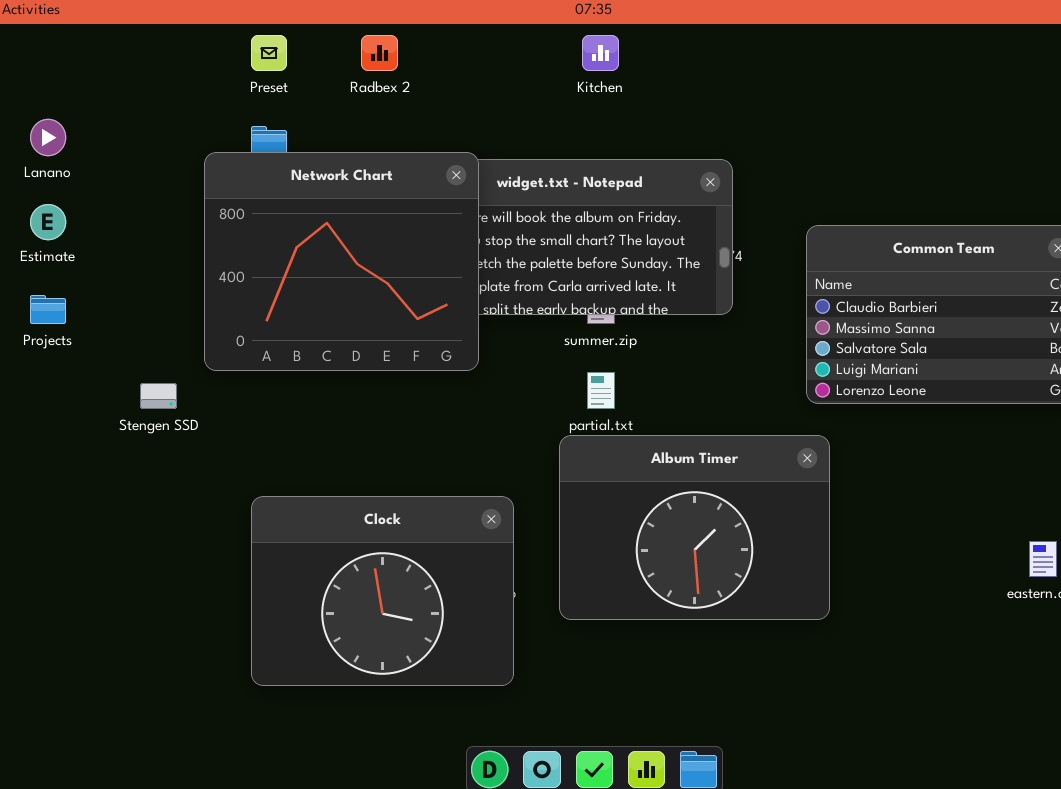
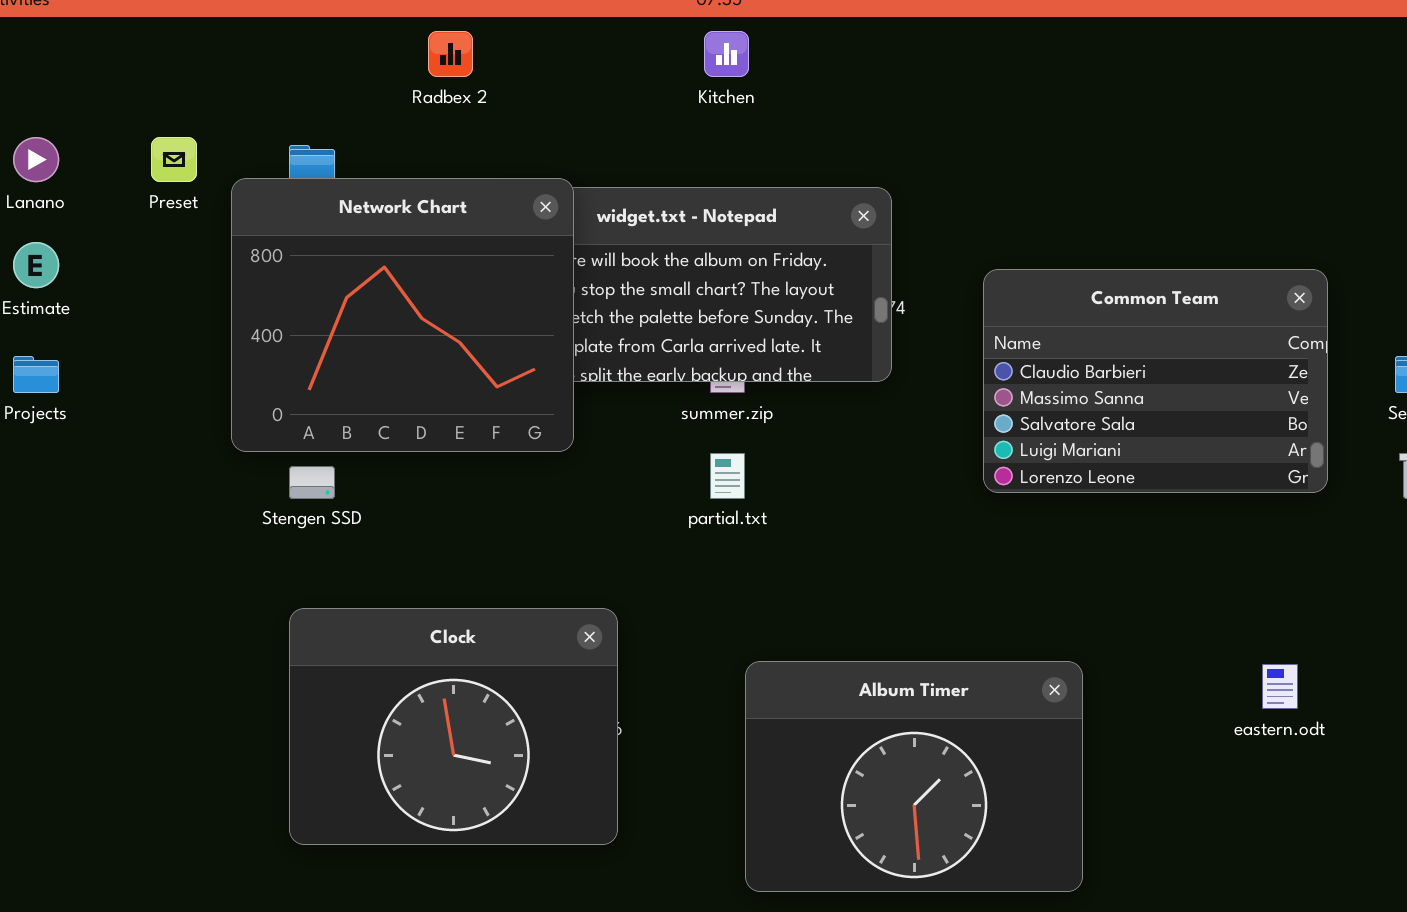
Preset: [251,35,287,71] -> [151,137,197,182], moved
Stengen SSD: [140,383,177,409] -> [289,466,335,499], moved
Album Timer: [559,435,830,620] -> [745,661,1083,892], moved

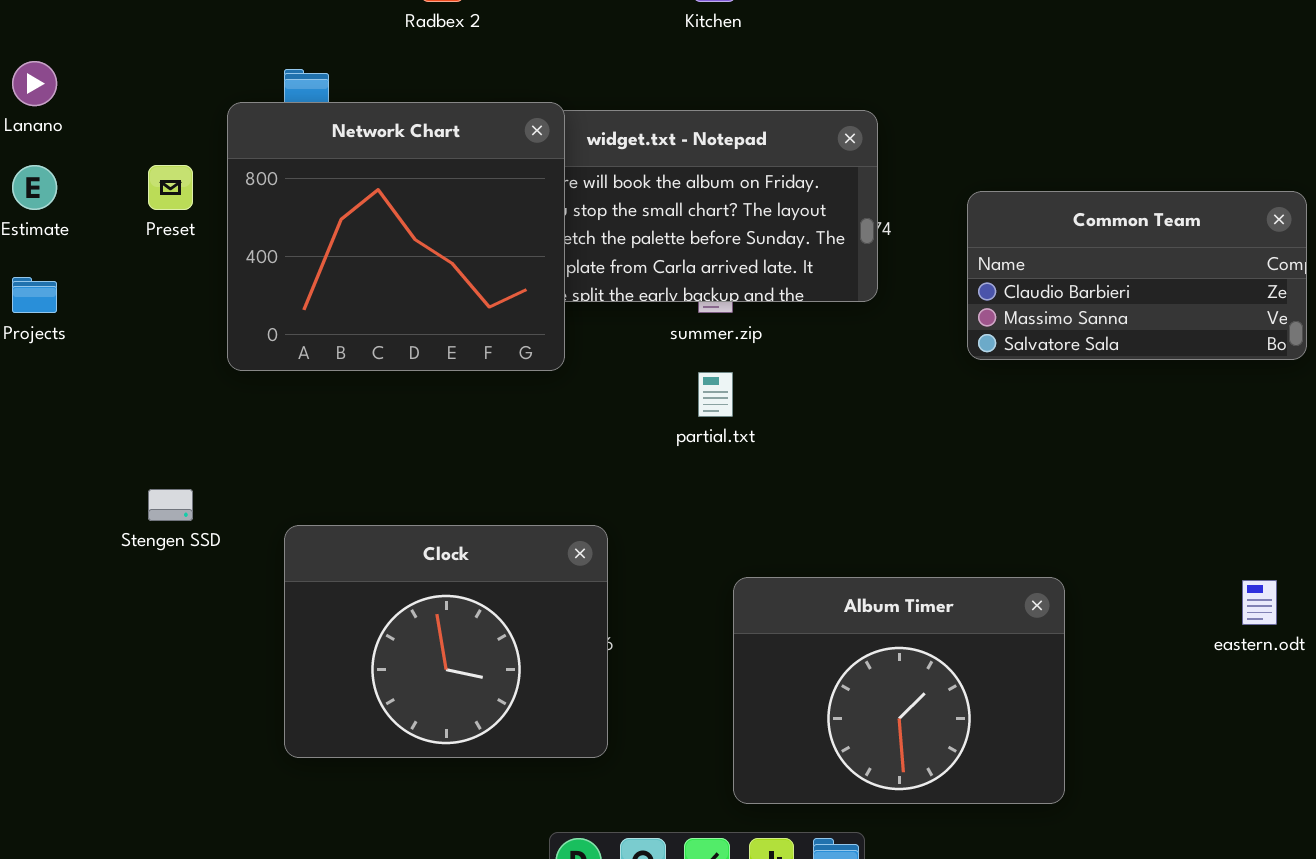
Preset: [151,137,197,182] -> [148,165,193,210], moved
Common Team: [983,269,1328,493] -> [967,191,1307,360], resized
Stengen SSD: [289,466,335,499] -> [148,489,193,521], moved

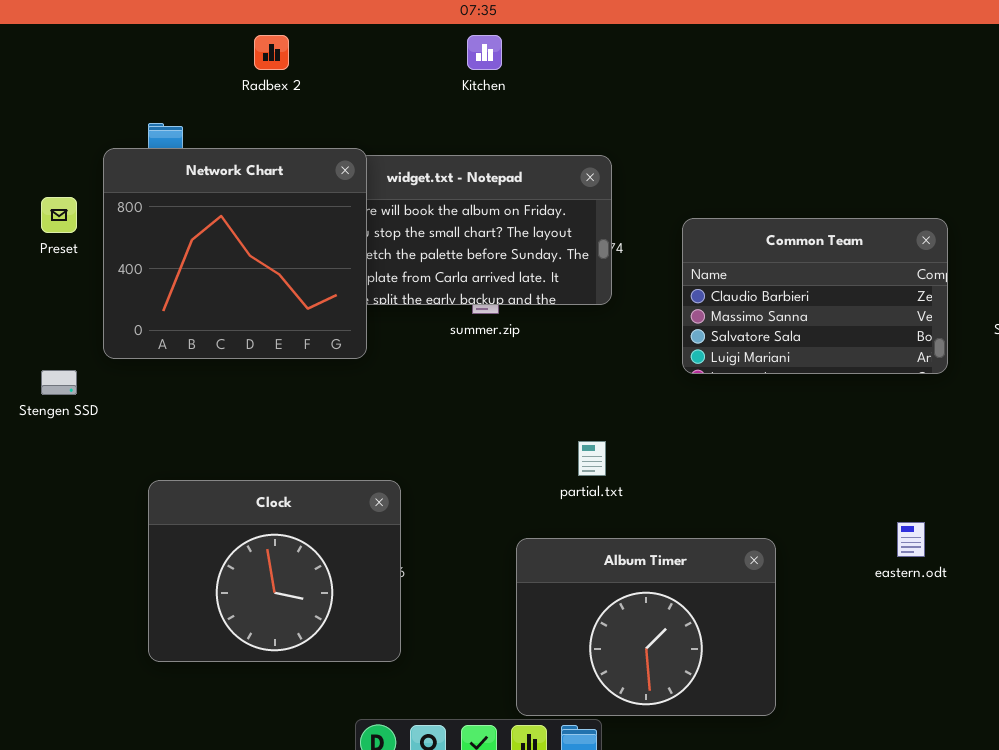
Common Team: [967,191,1307,360] -> [682,218,948,374], resized
partial.txt: [698,372,733,417] -> [578,441,606,476], moved
Stengen SSD: [148,489,193,521] -> [41,370,77,395], moved
Album Timer: [733,577,1065,804] -> [516,538,776,716], moved

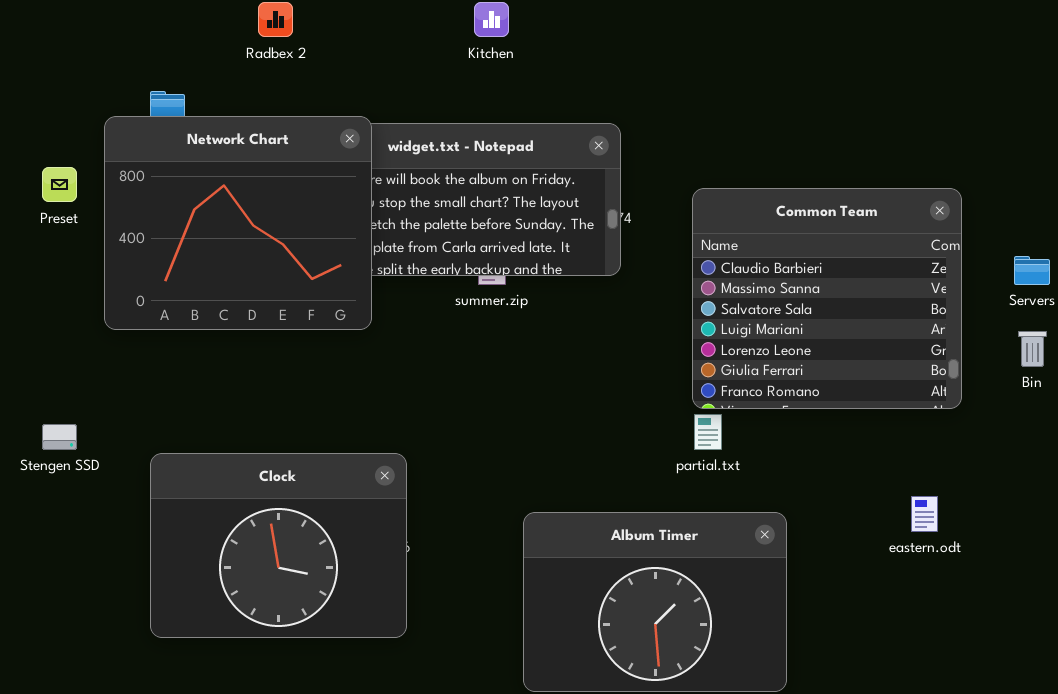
Common Team: [682,218,948,374] -> [692,188,962,409], resized
Stengen SSD: [41,370,77,395] -> [42,424,77,450], moved
partial.txt: [578,441,606,476] -> [694,414,722,450], moved

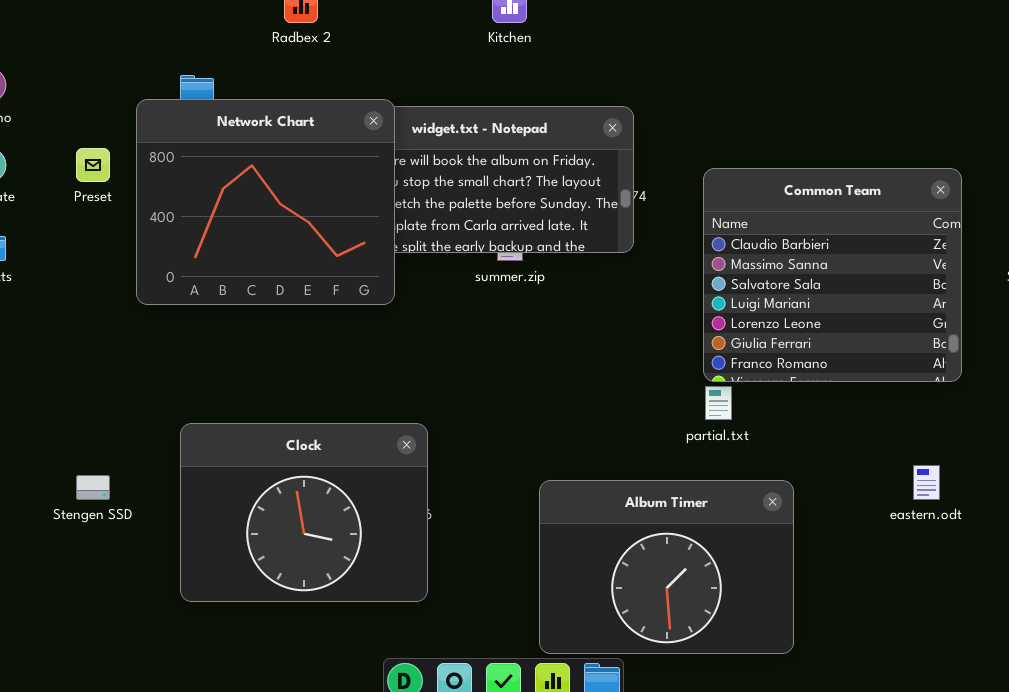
Stengen SSD: [42,424,77,450] -> [76,475,110,500], moved

